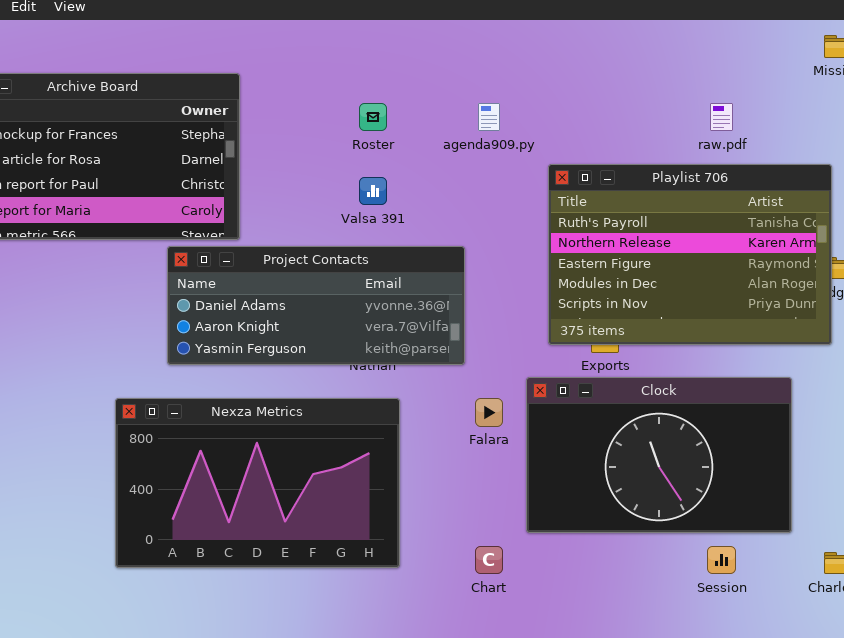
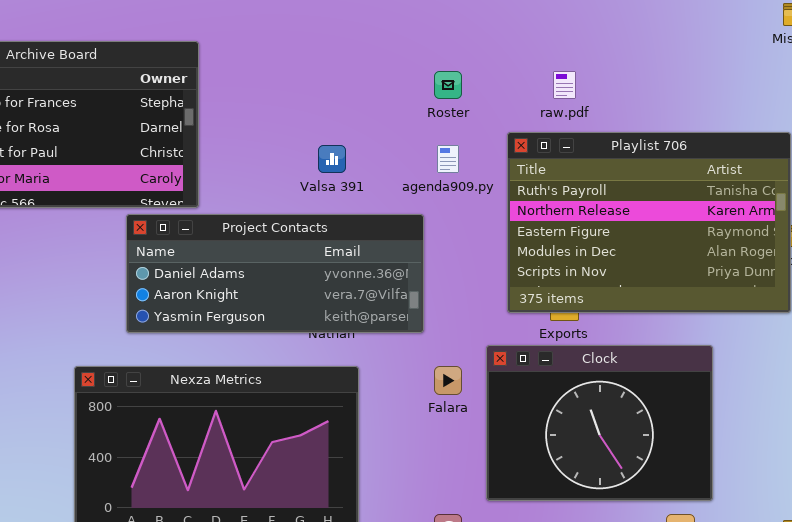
Roster: [359,103,387,131] -> [434,71,462,99], moved
agenda909.py: [478,103,500,131] -> [437,145,459,173], moved
raw.pdf: [710,103,733,131] -> [553,71,576,99], moved
Clock: [526,377,792,533] -> [486,345,713,501], resized

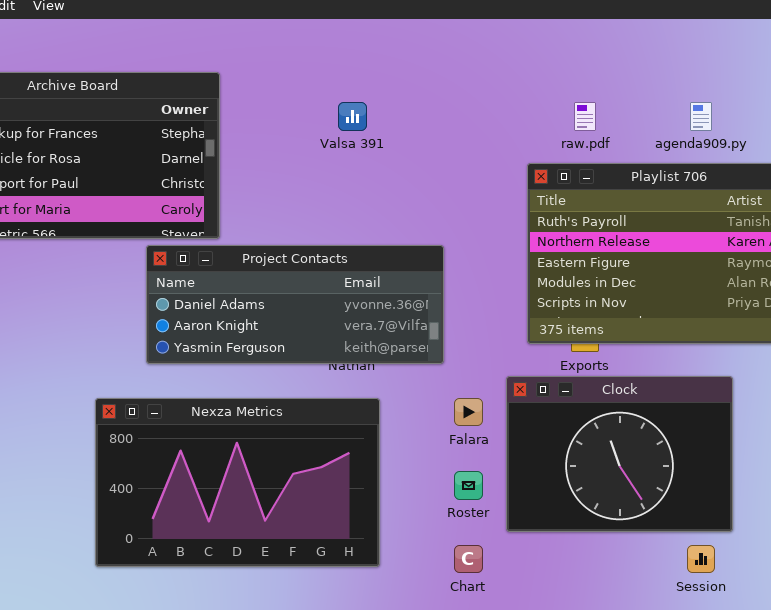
Roster: [434,71,462,99] -> [454,471,483,500], moved
Valsa 391: [318,145,346,173] -> [338,102,367,131], moved
agenda909.py: [437,145,459,173] -> [690,102,712,131], moved

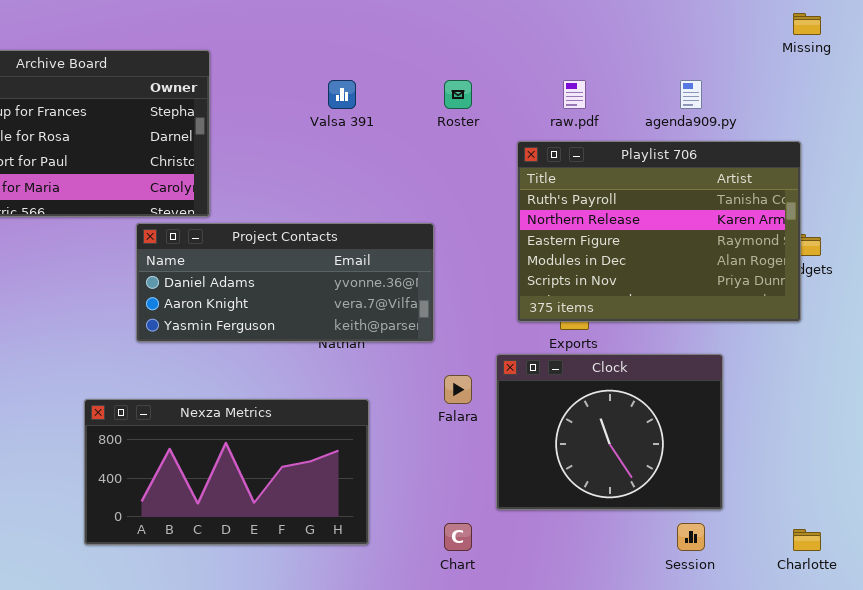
Nexza Metrics: [95,398,380,567] -> [84,399,369,545], resized
Roster: [454,471,483,500] -> [444,80,472,109], moved

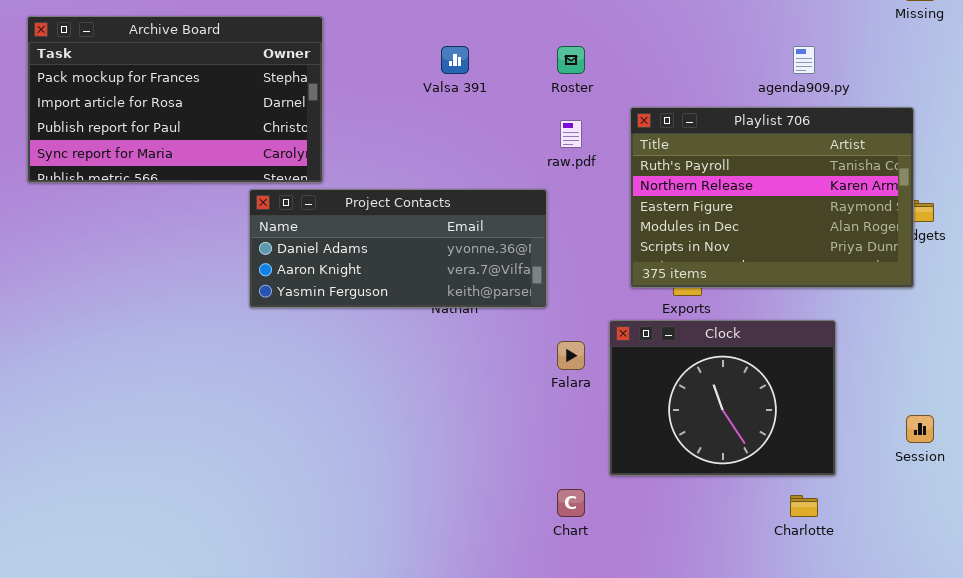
raw.pdf: [563,80,586,109] -> [560,120,582,148], moved
Nexza Metrics: [84,399,369,545] -> none, closed
Session: [677,523,705,551] -> [906,415,934,443], moved
Charlotte: [793,529,821,551] -> [790,495,818,517], moved

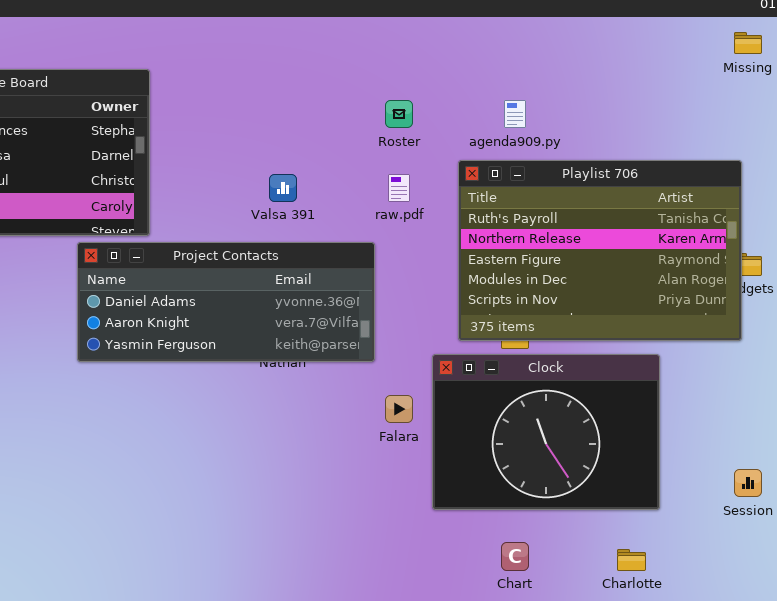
Valsa 391: [441,46,469,74] -> [269,174,297,202], moved
agenda909.py: [793,46,815,74] -> [504,100,526,128], moved
Clock: [609,320,836,476] -> [432,354,660,510], moved
Chart: [557,489,585,517] -> [501,542,529,571], moved

